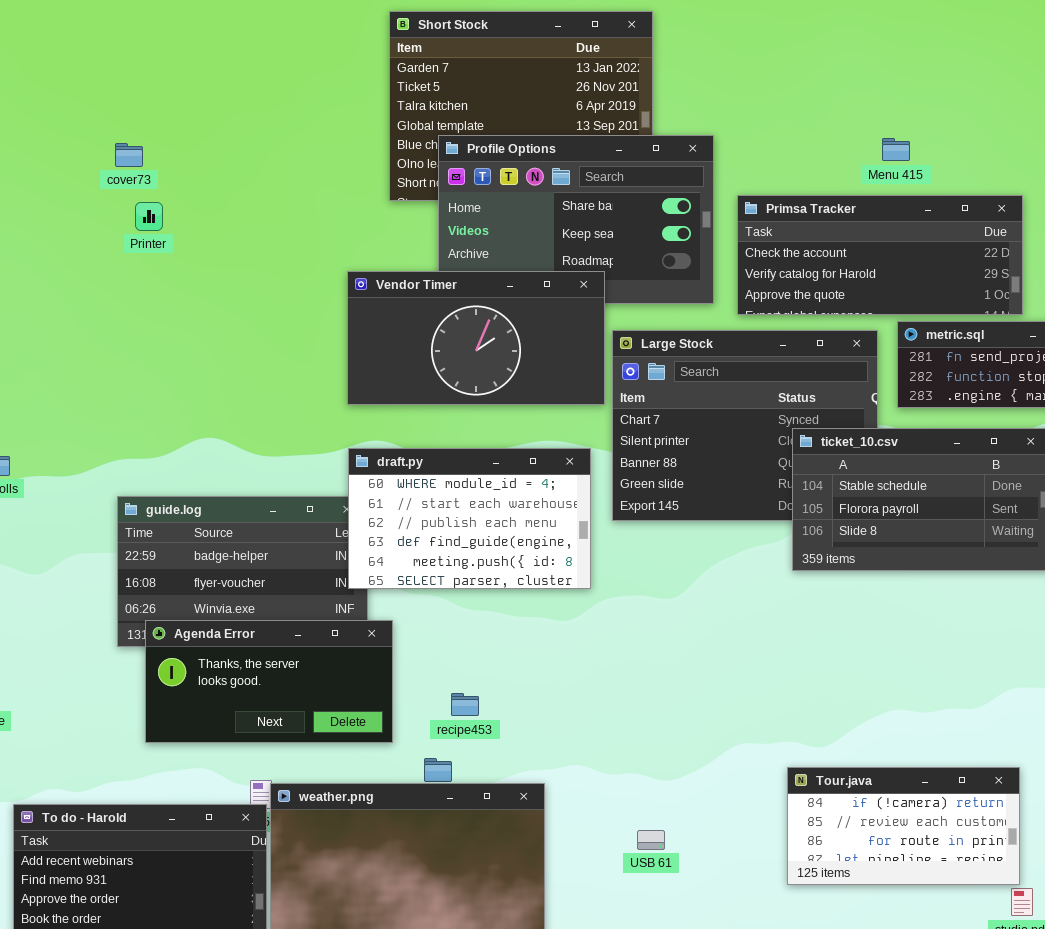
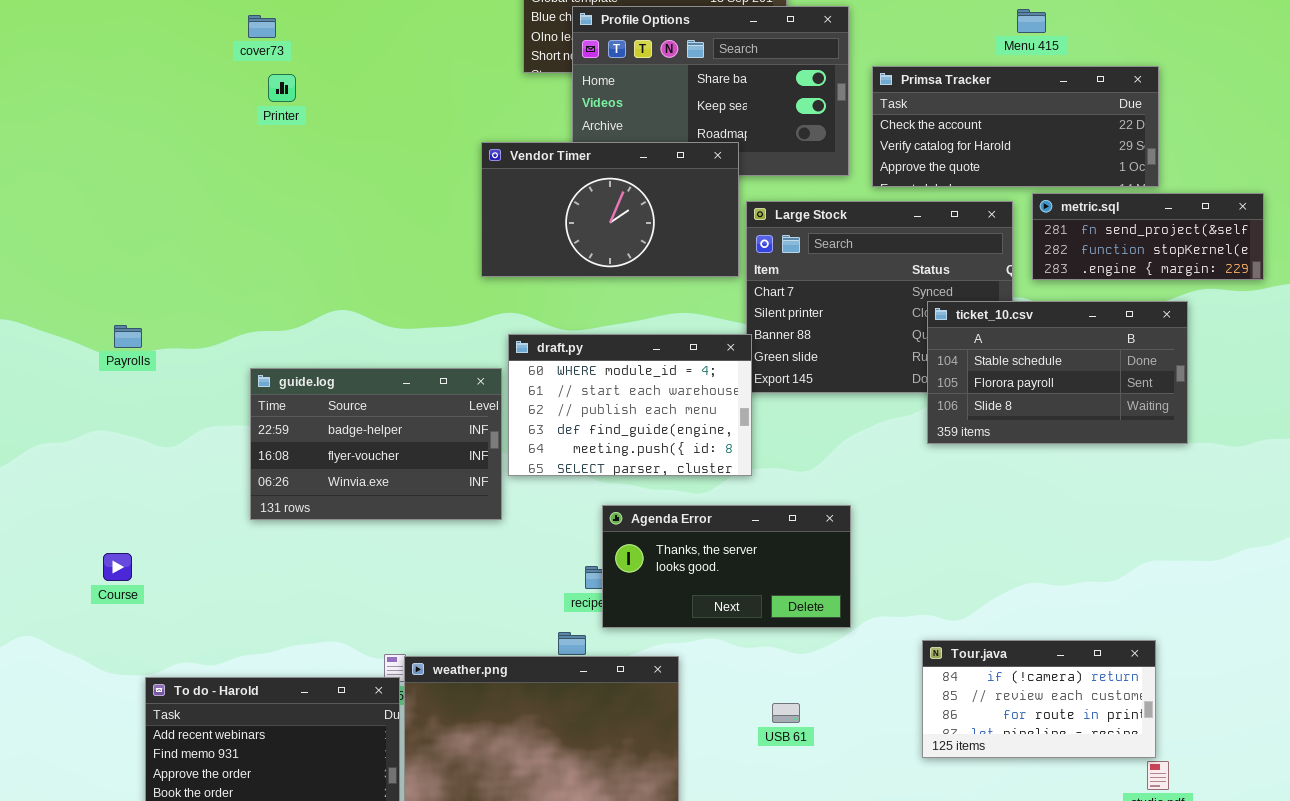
draft.py: [348,448,591,589] -> [508,334,752,476], moved
Agenda Error: [145,620,393,743] -> [602,505,851,628], moved

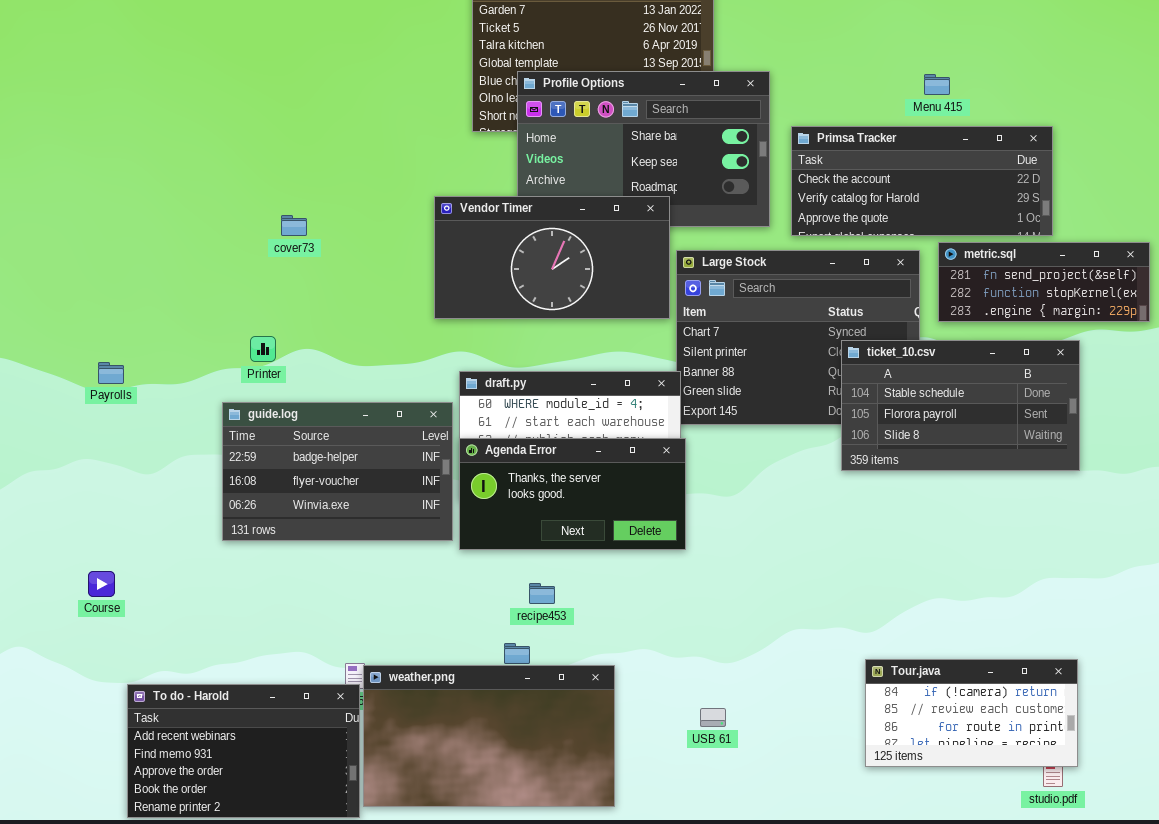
cover73: [248,15,276,38] -> [281,215,307,236], moved
Printer: [268,74,296,102] -> [250,336,276,362], moved
Agenda Error: [602,505,851,628] -> [459,438,686,550], moved
Tour.java: [922,640,1156,758] -> [865,659,1078,767], moved

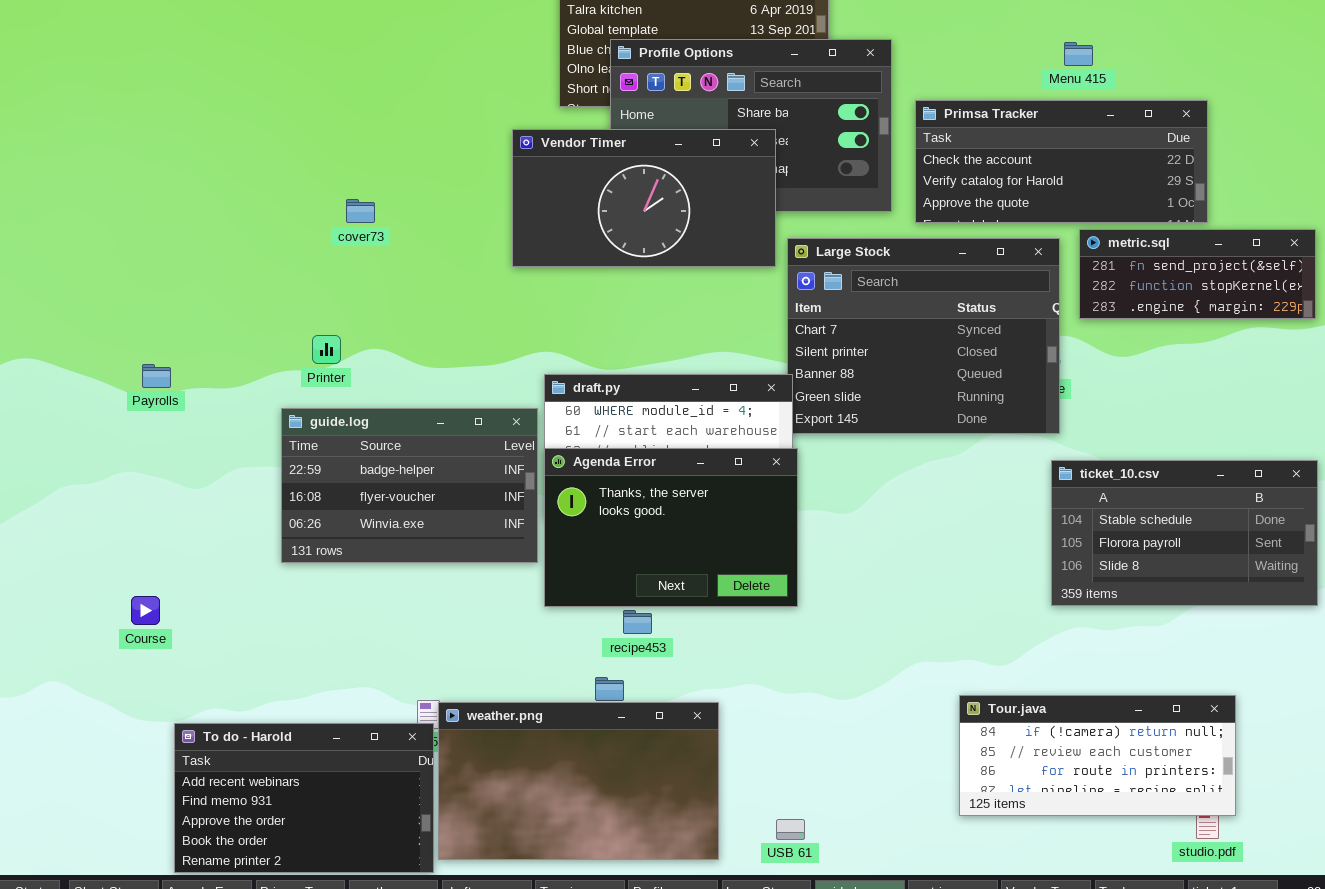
Vendor Timer: [434,196,670,319] -> [512,129,776,267], moved
ticket_10.csv: [841,340,1080,471] -> [1051,460,1318,606], moved
Agenda Error: [459,438,686,550] -> [544,448,798,607], resized
Tour.java: [865,659,1078,767] -> [959,695,1236,816], resized
USB 61: [700,708,726,727] -> [776,819,805,840], moved

